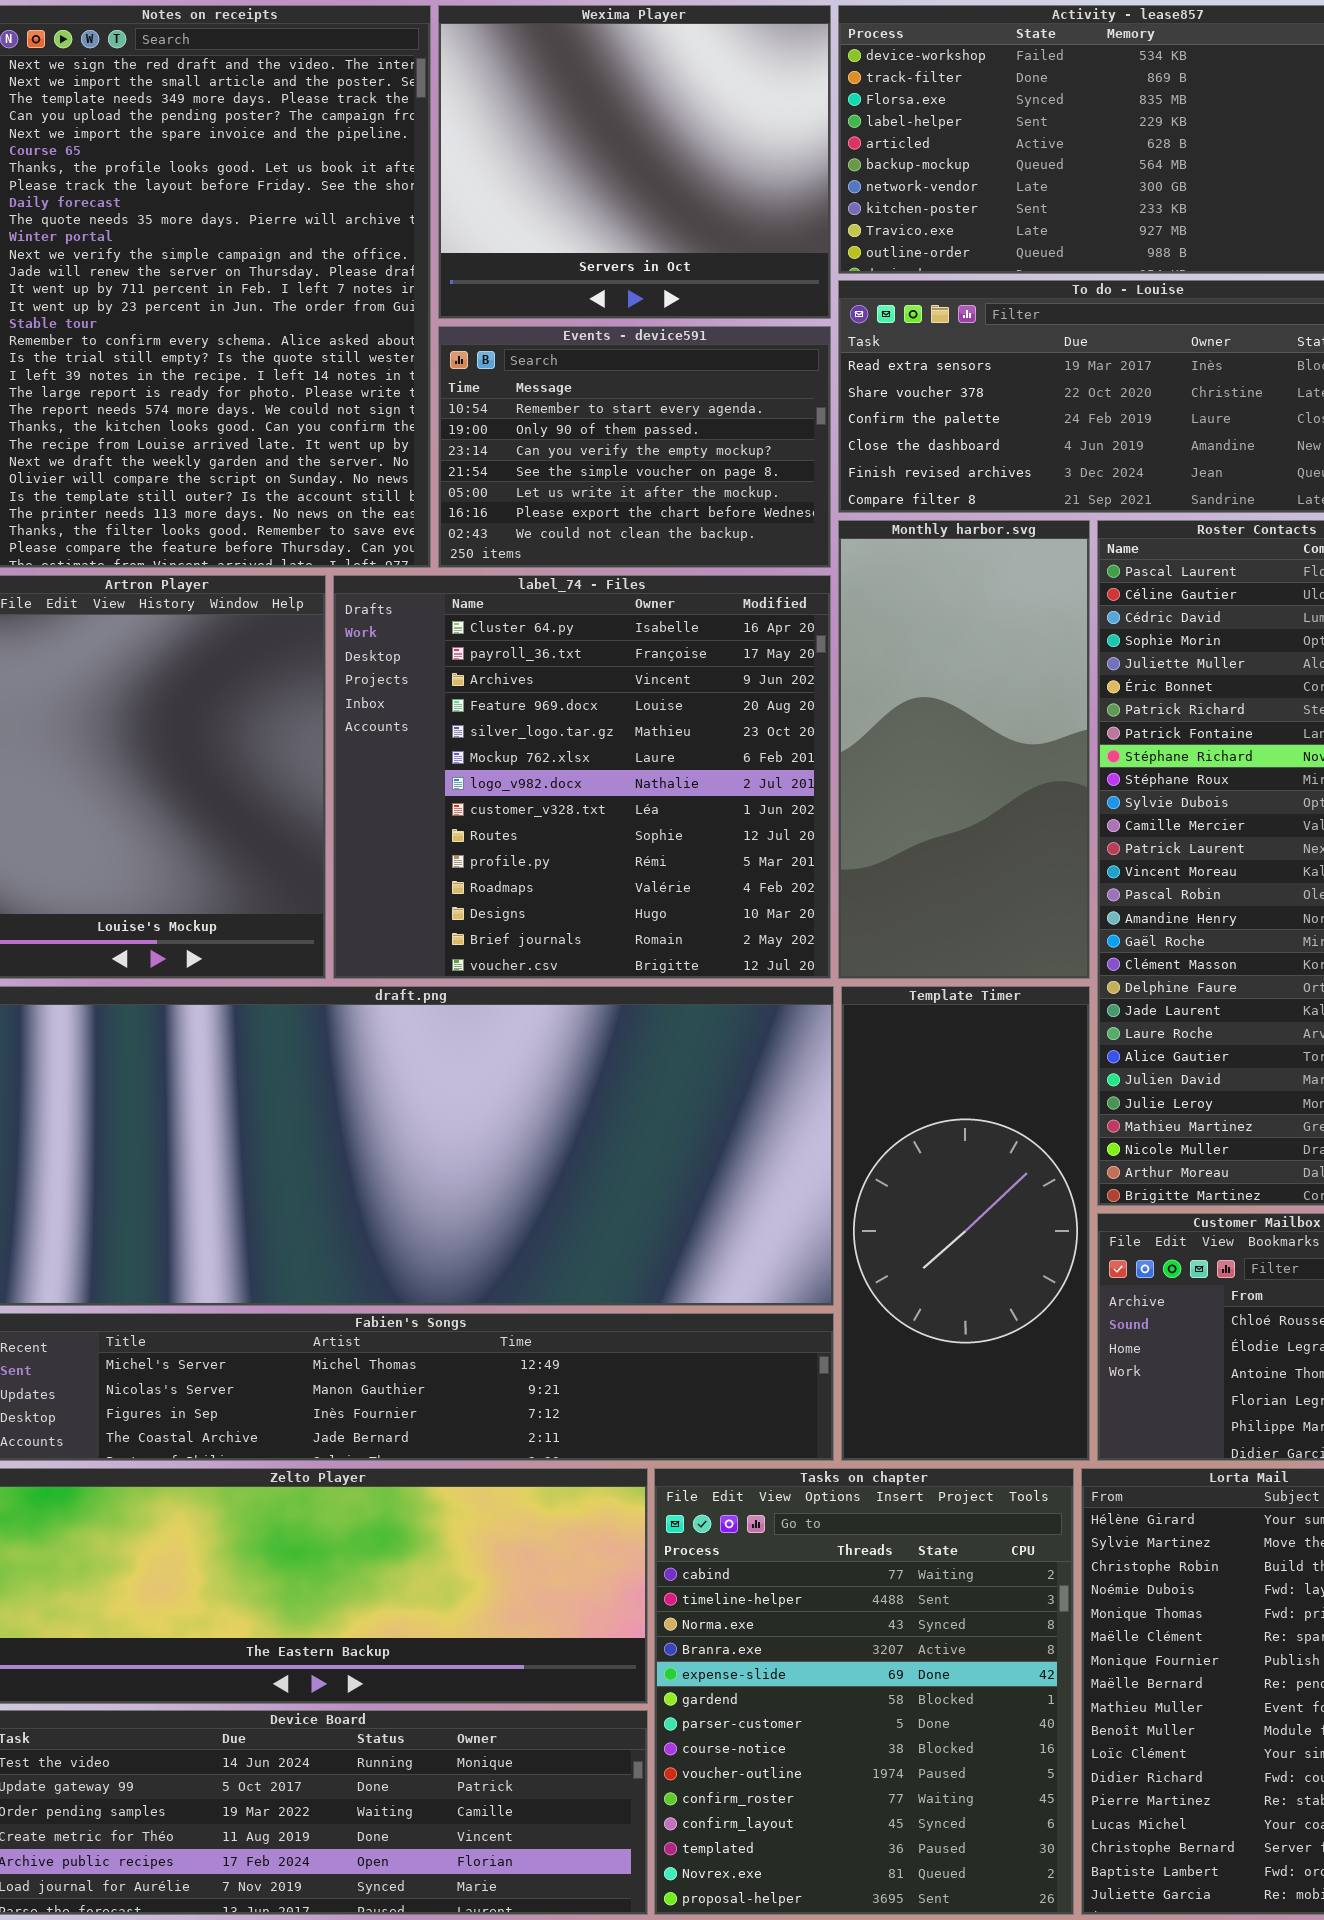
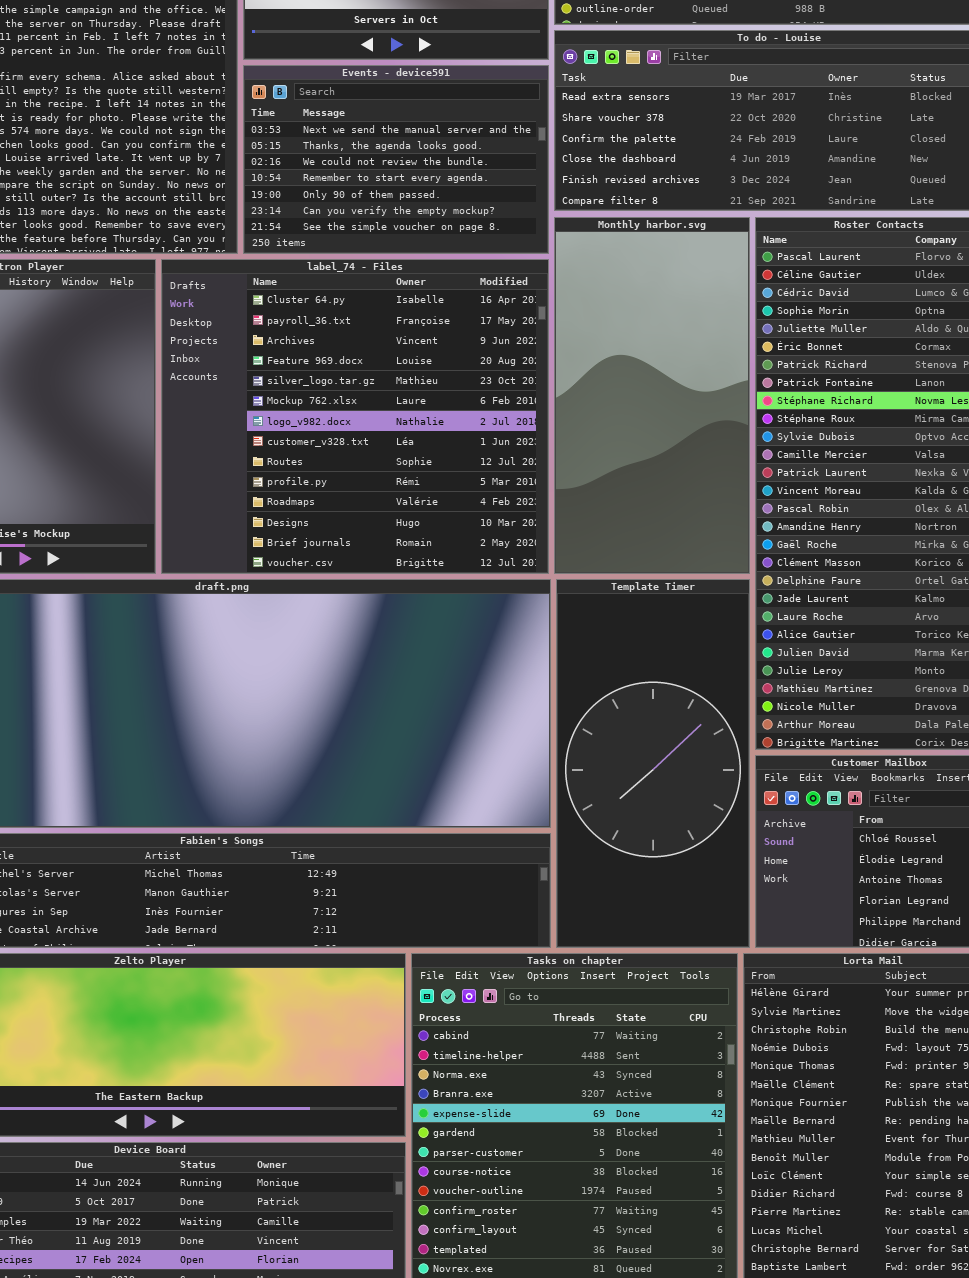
Events - device591: [438,326,831,568] -> [243,65,549,254], scrolled up 3 rows

